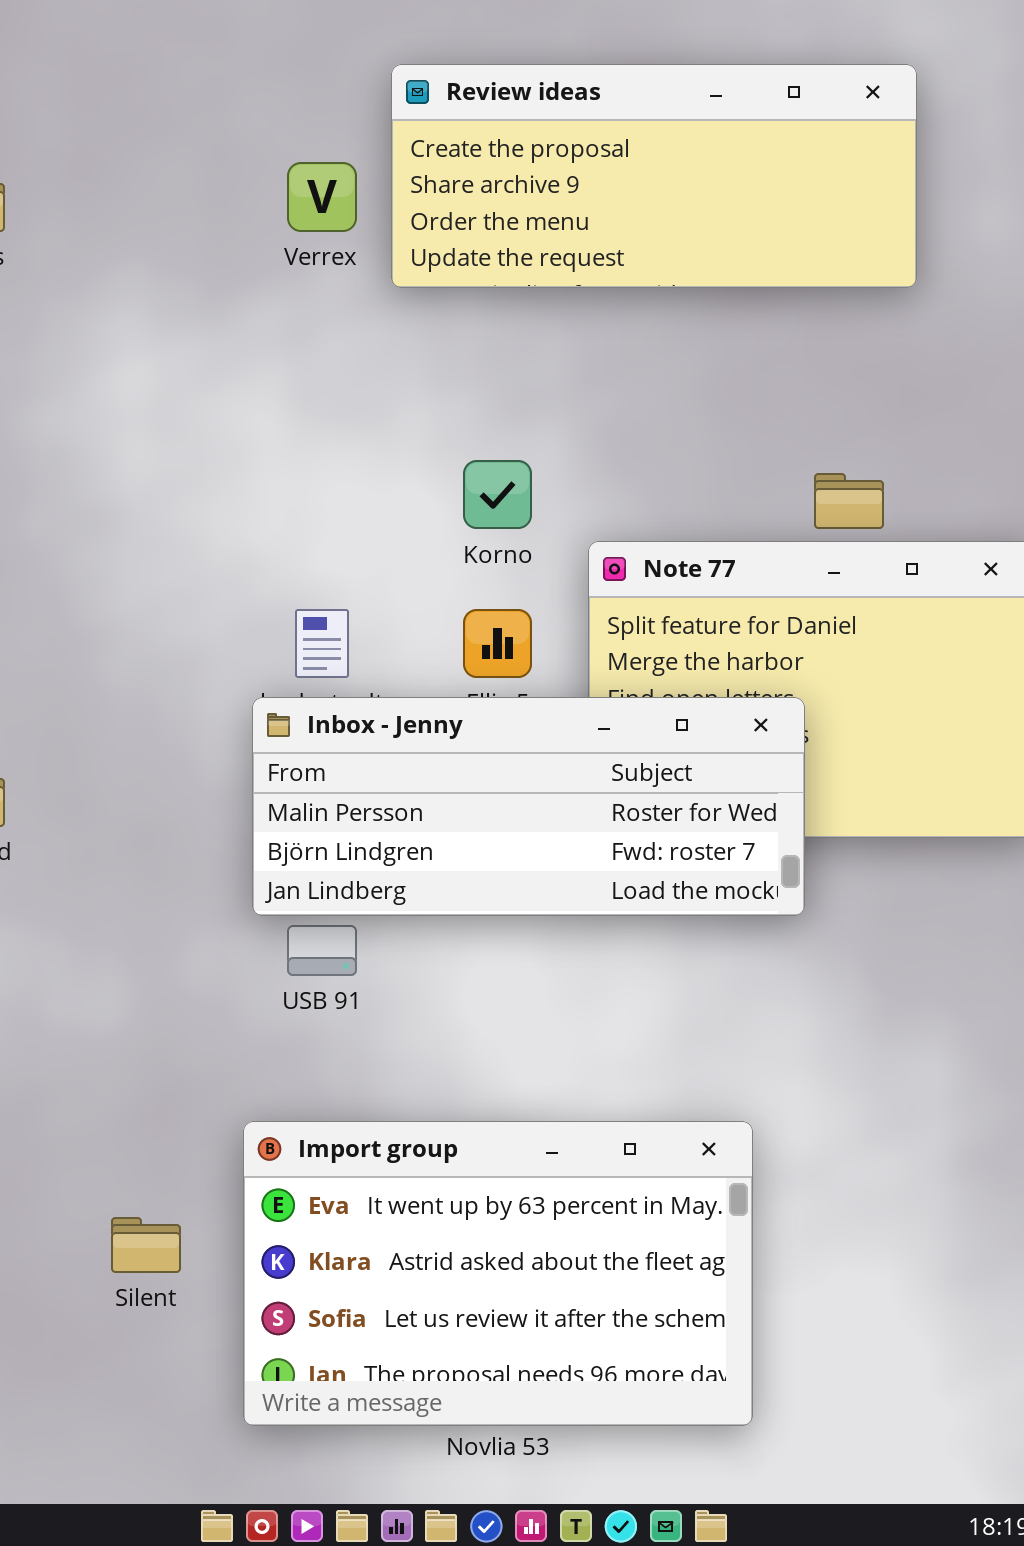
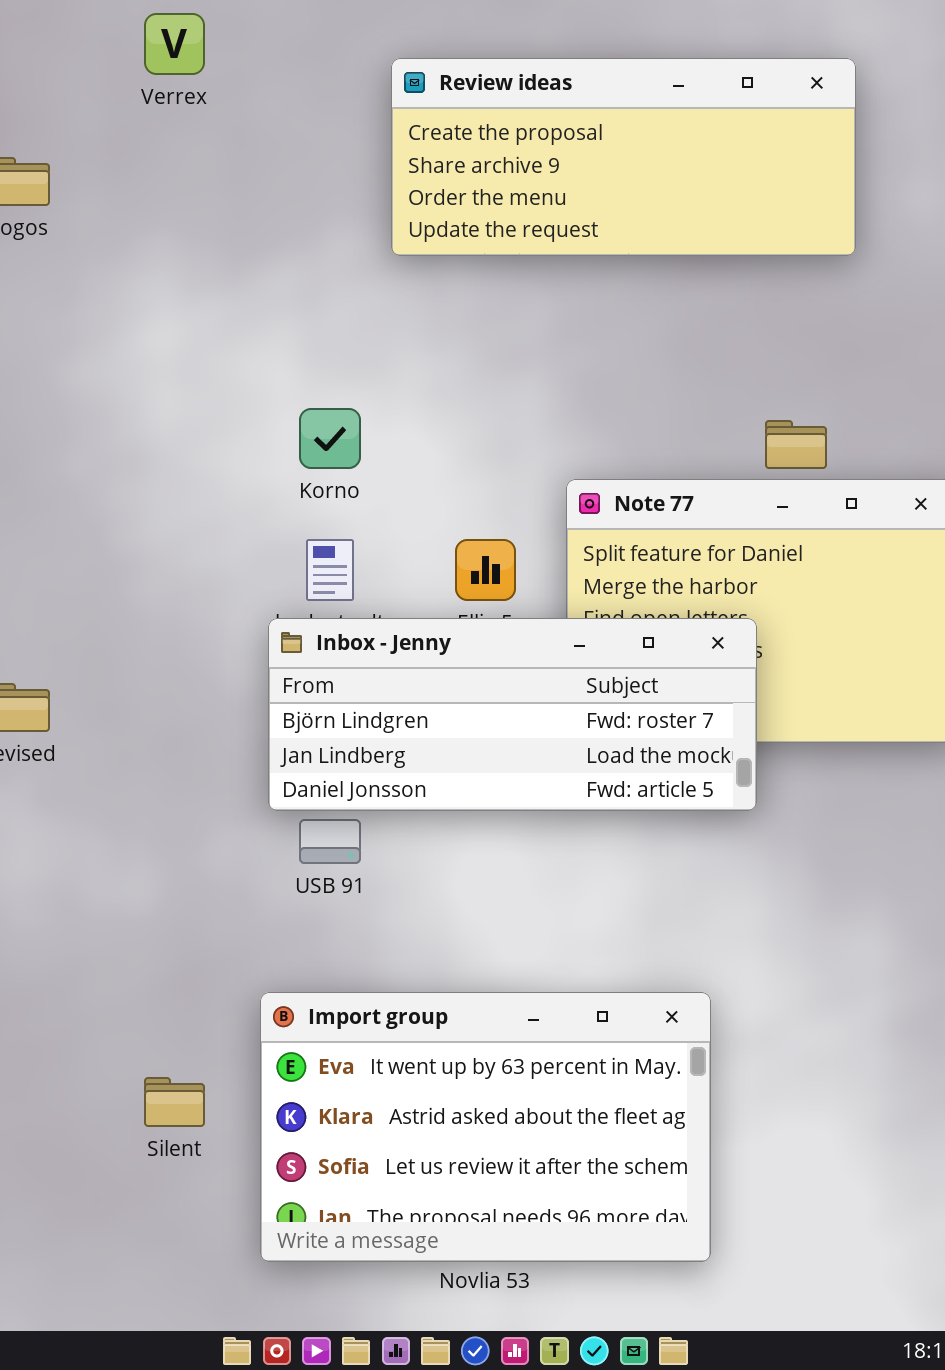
Verrex: [287,162,357,232] -> [144,13,205,75], moved
Korno: [463,460,532,529] -> [299,408,361,469], moved
Inbox - Jenny: [252,697,805,916] -> [268,618,757,811], scrolled down 1 row

